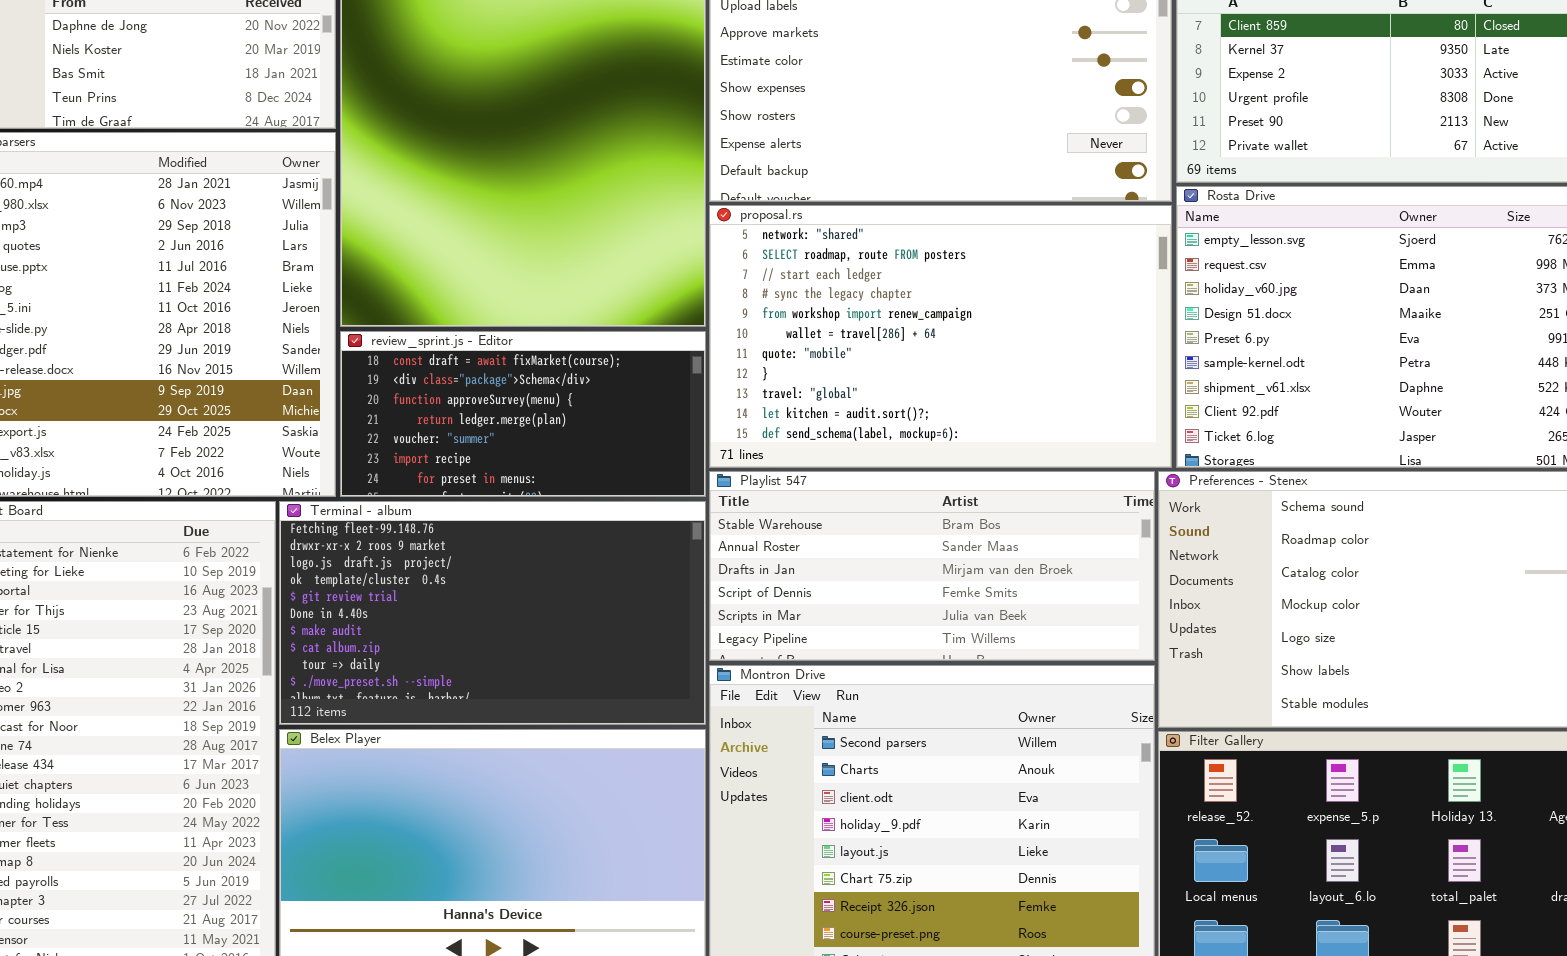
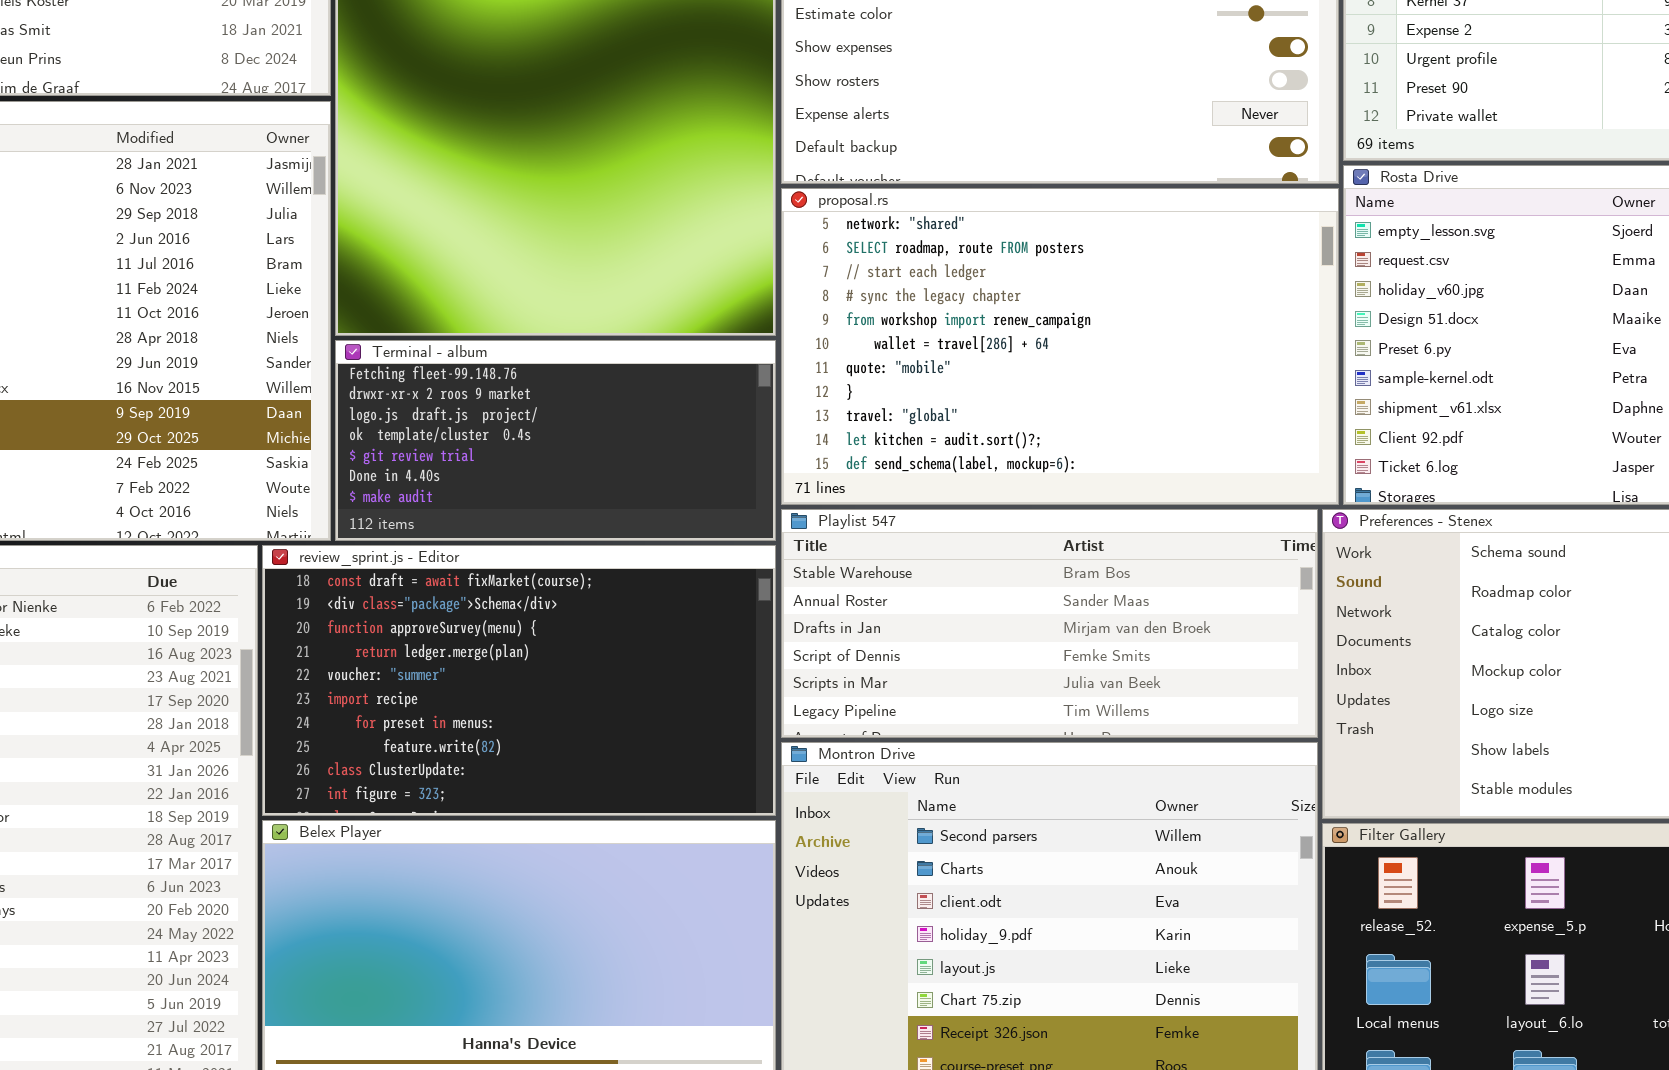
review_sprint.js - Editor: [340,331,706,497] -> [262,545,776,816], moved, resized
Terminal - album: [279,501,706,725] -> [335,340,776,541], moved, resized

